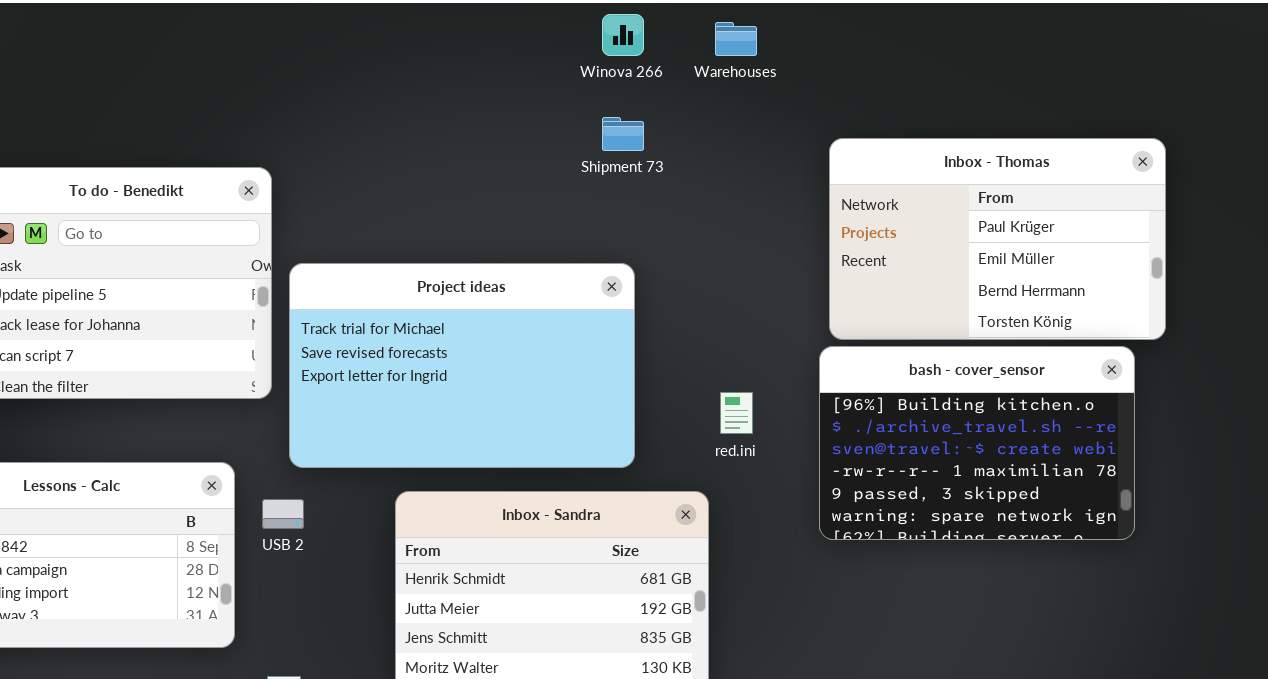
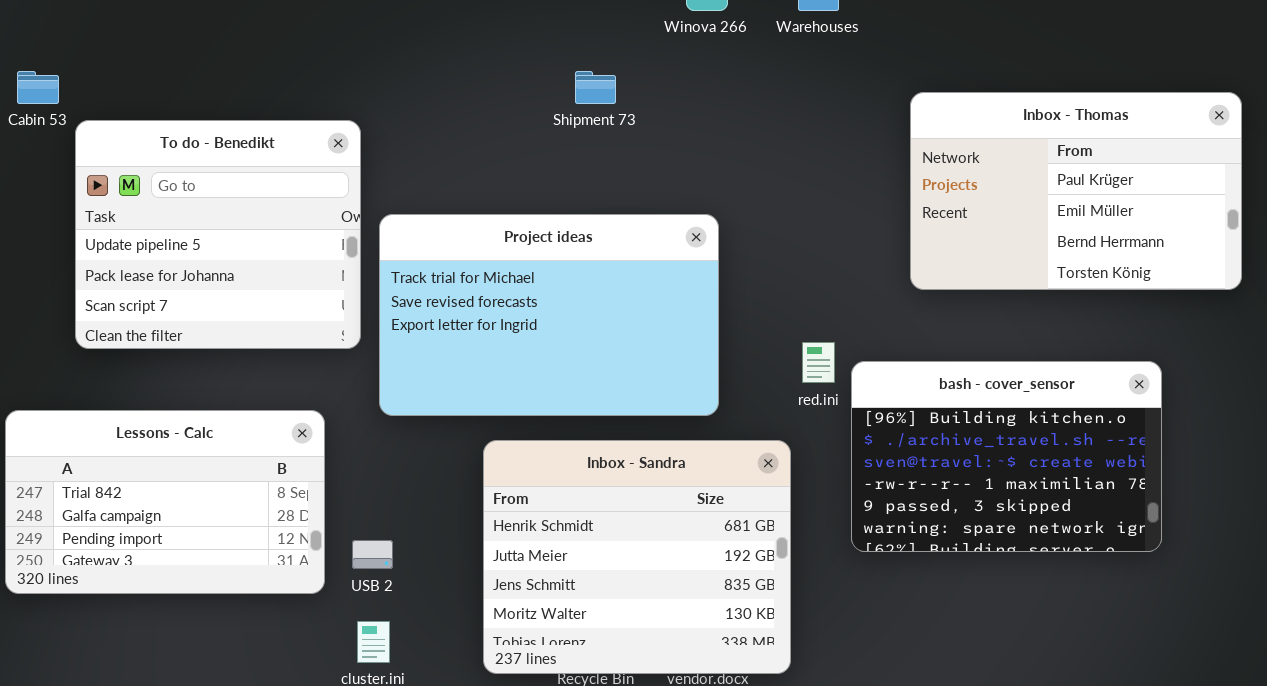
Shipment 73: [602,117,644,151] -> [575,71,616,104], moved
bash - cover_sensor: [819,346,1135,540] -> [851,361,1162,552], moved
USB 2: [262,499,304,529] -> [352,540,393,569], moved

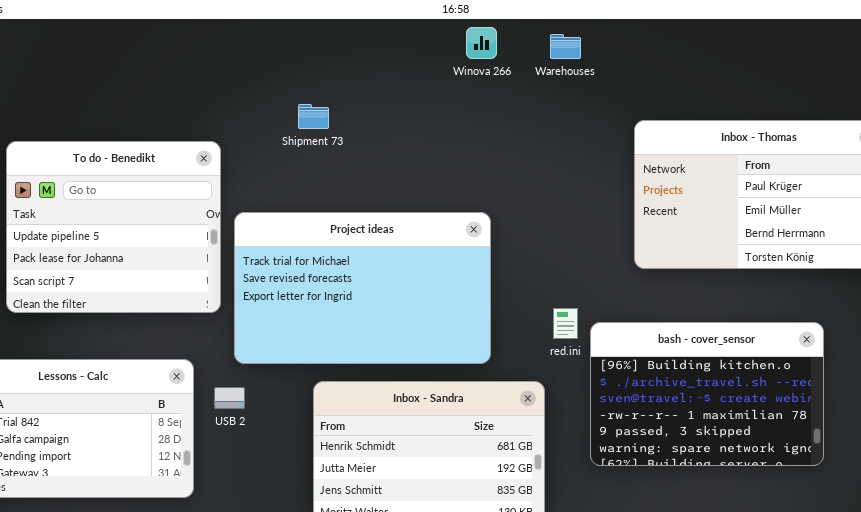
Shipment 73: [575,71,616,104] -> [298,104,329,129], moved
USB 2: [352,540,393,569] -> [214,387,245,409], moved

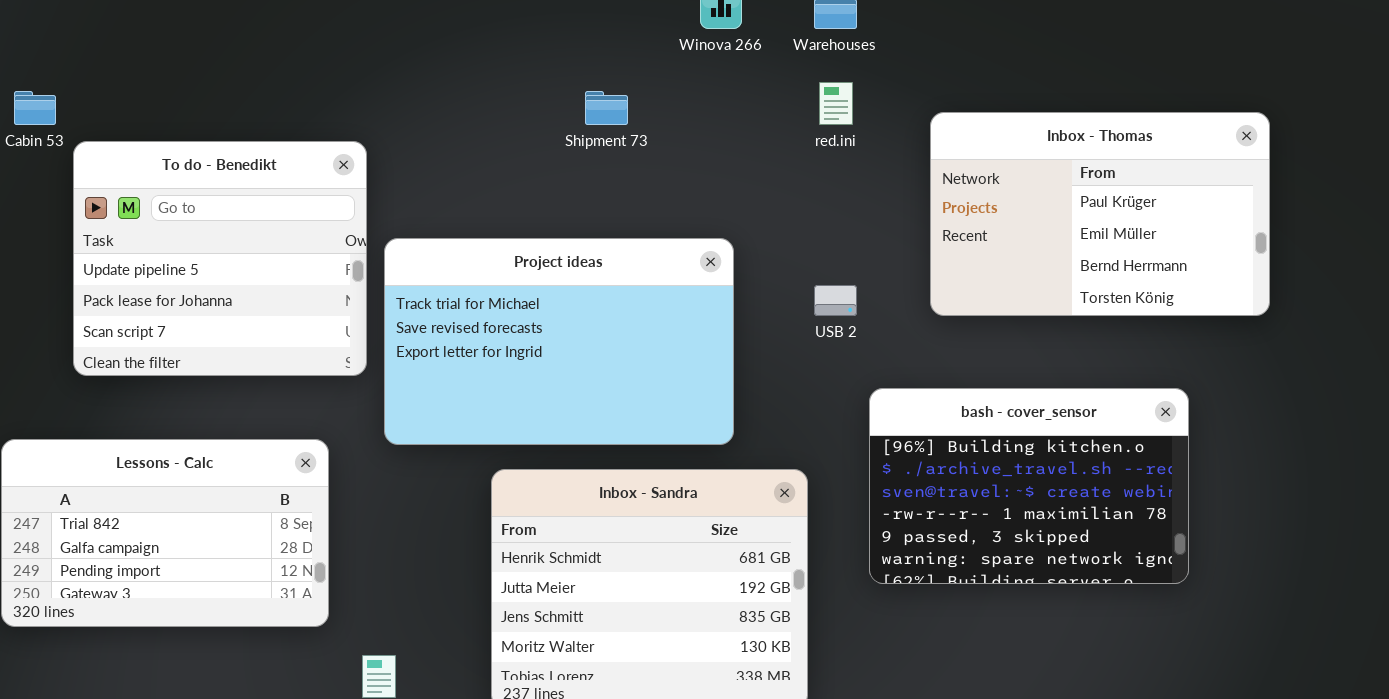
Shipment 73: [298,104,329,129] -> [585,91,628,125], moved
red.ini: [553,308,578,339] -> [819,82,853,125], moved
USB 2: [214,387,245,409] -> [814,285,857,316], moved

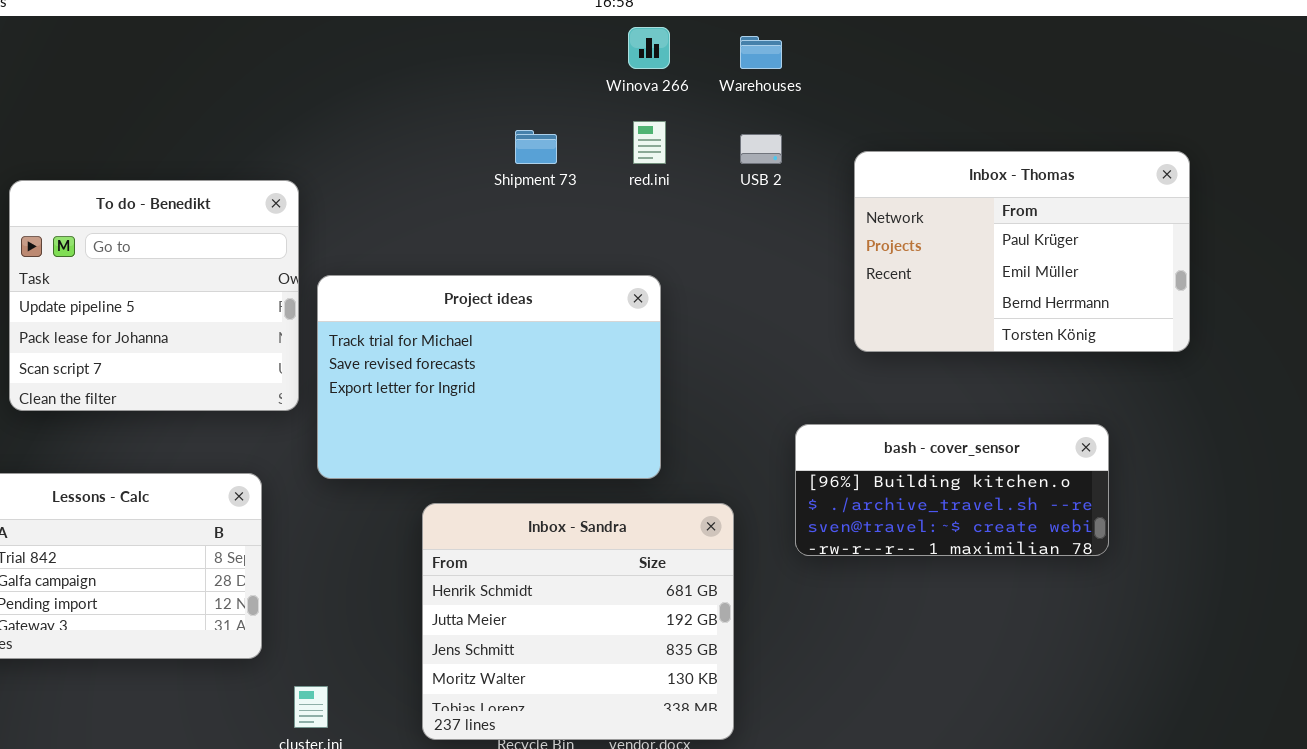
red.ini: [819,82,853,125] -> [633,121,666,164], moved
USB 2: [814,285,857,316] -> [740,134,782,164], moved
bash - cover_sensor: [869,388,1189,584] -> [795,424,1109,556], resized

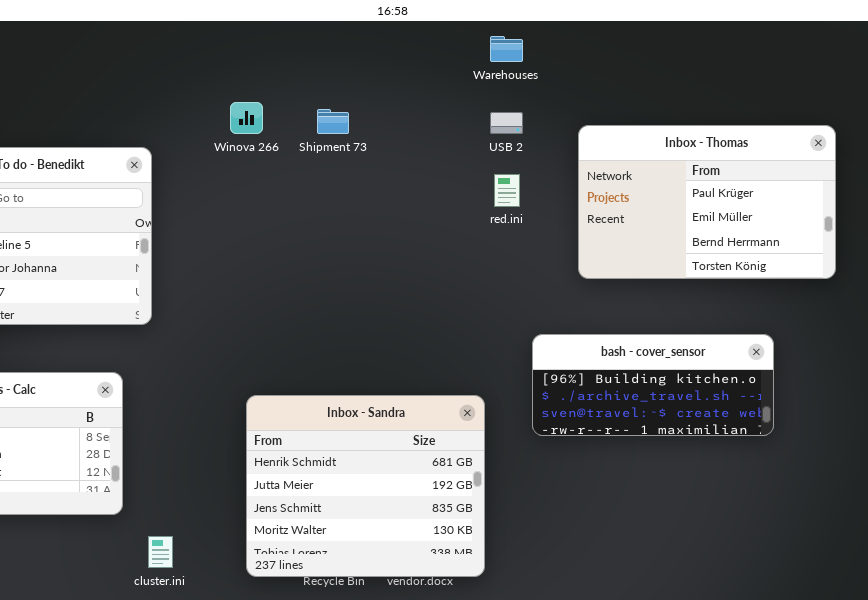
Winova 266: [628,27,670,69] -> [230,102,263,134], moved
red.ini: [633,121,666,164] -> [494,174,520,207], moved
Project ideas: [317,275,661,479] -> none, closed

